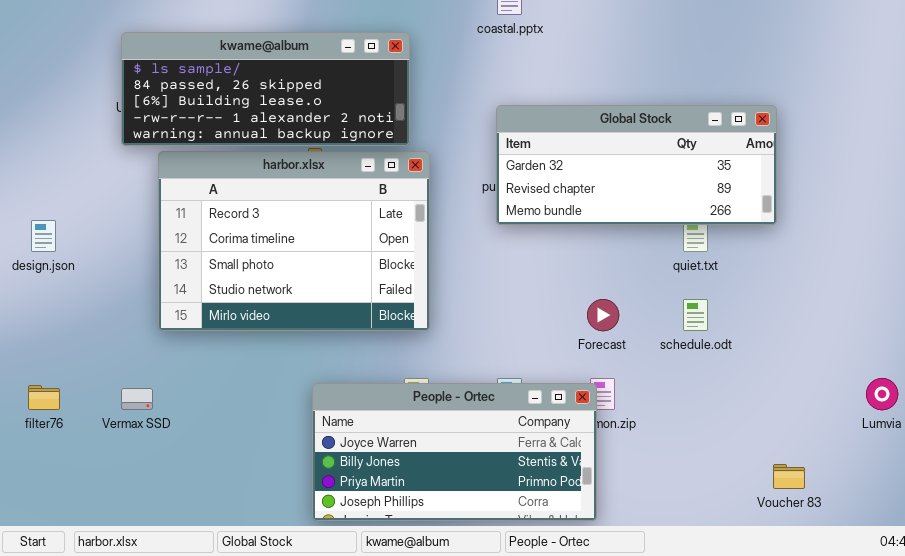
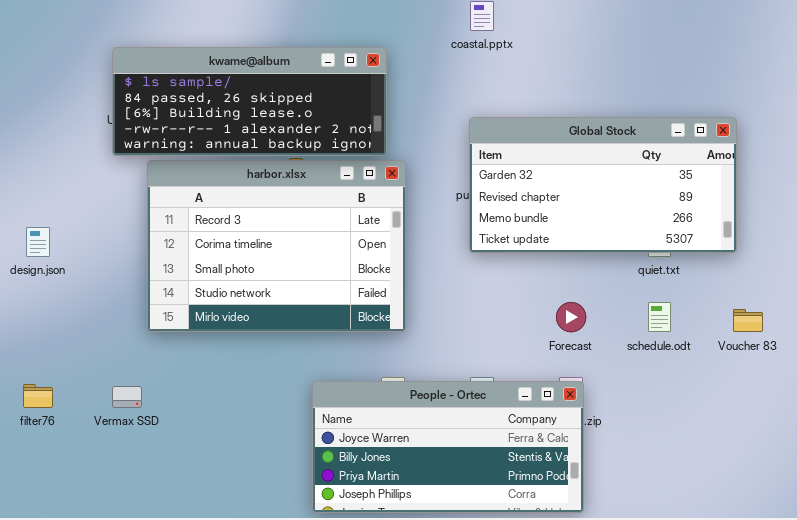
Global Stock: [496,105,777,225] -> [469,117,737,253], resized
People - Ortec: [312,383,597,521] -> [312,381,584,513], moved
Voucher 83: [773,464,805,489] -> [733,309,763,332], moved

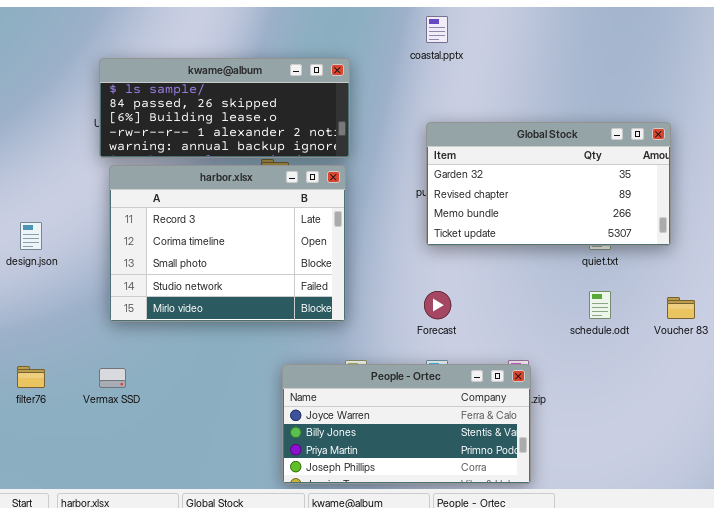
harbor.xlsx: [147,160,406,332] -> [109,165,346,322], moved
Forecast: [556,302,586,332] -> [424,291,451,319], moved

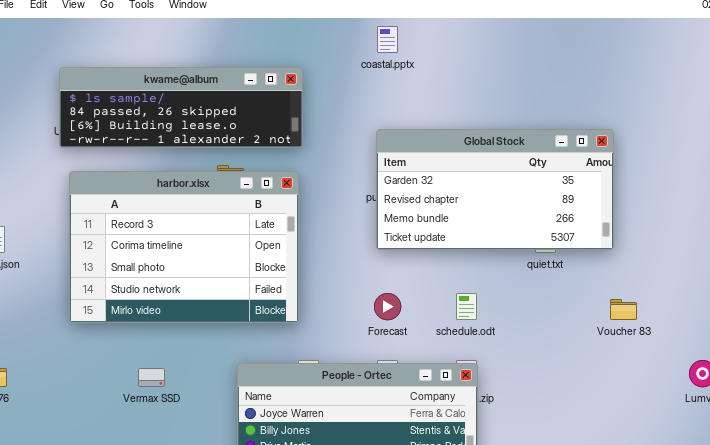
kwame@album: [99,58,350,158] -> [59,67,303,148], resized
schedule.odt: [589,291,611,319] -> [456,293,477,320], moved
Vermax SSD: [99,368,126,388] -> [138,368,165,387], moved

